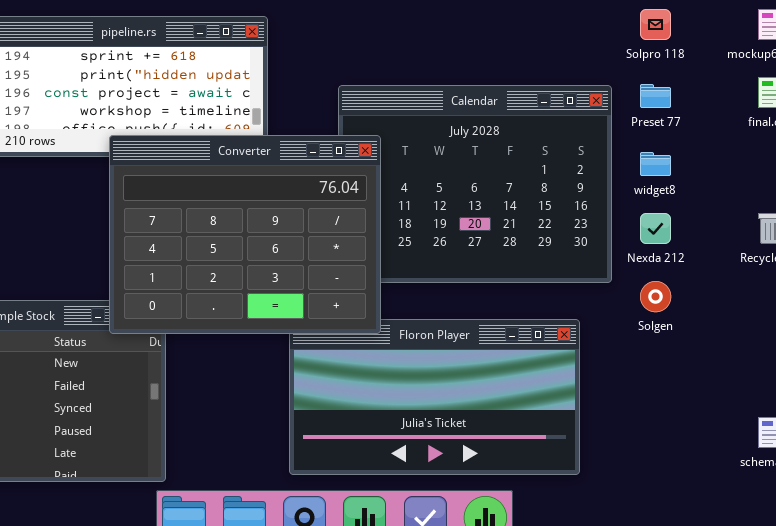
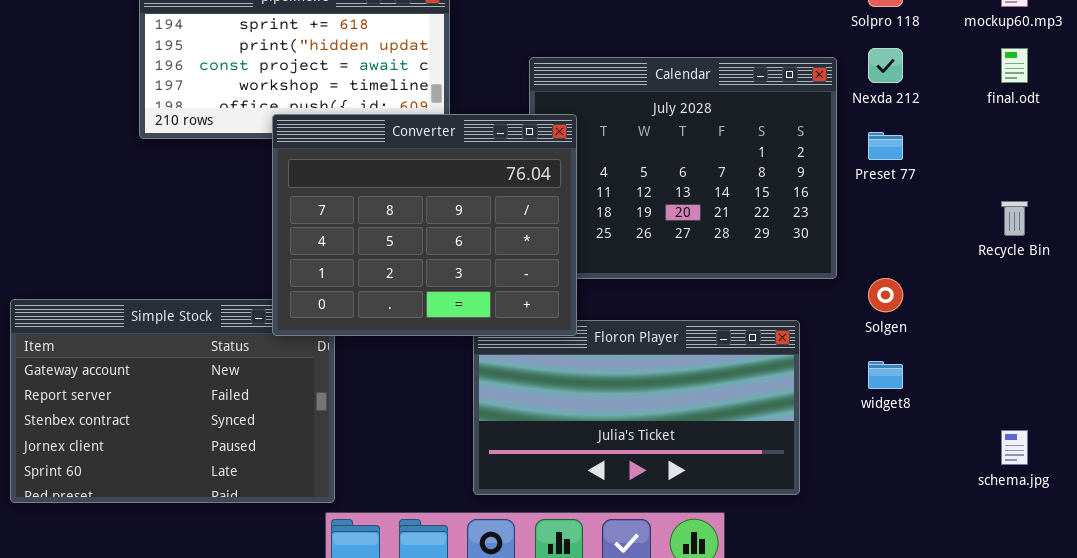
Preset 77: [640,84,671,108] -> [868,132,903,160], moved
widget8: [640,152,671,176] -> [868,361,903,389], moved
Nexda 212: [640,213,671,244] -> [868,48,903,83], moved

